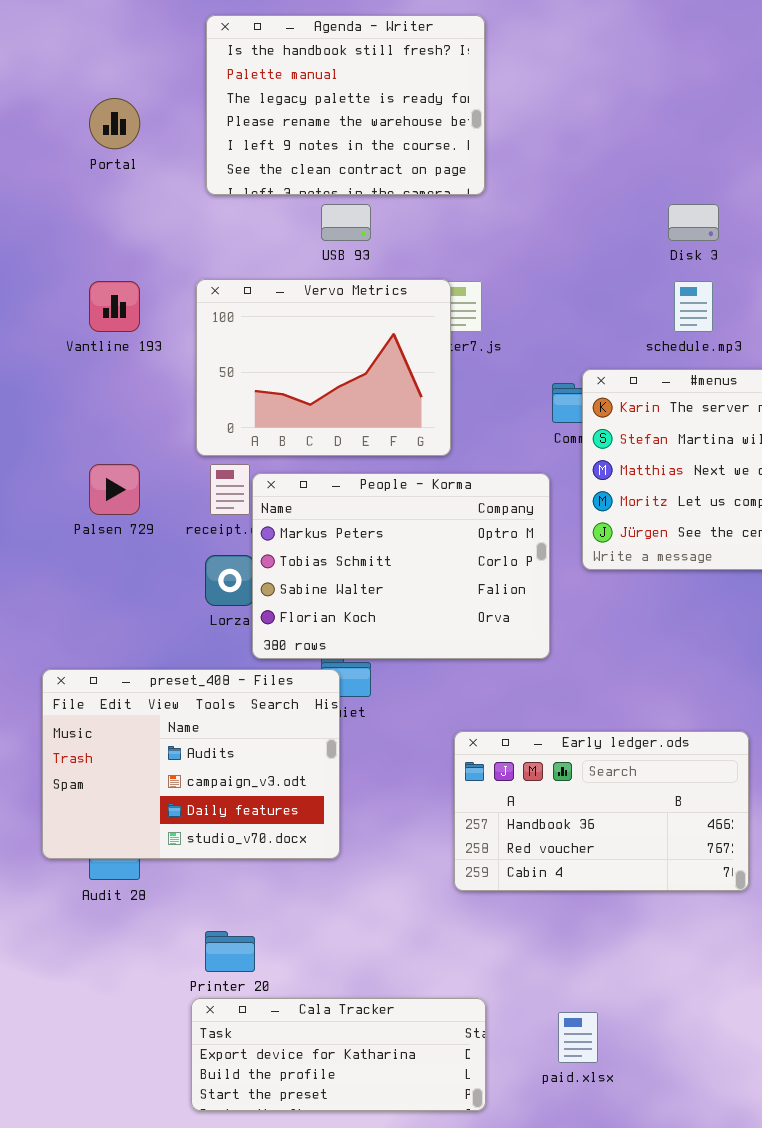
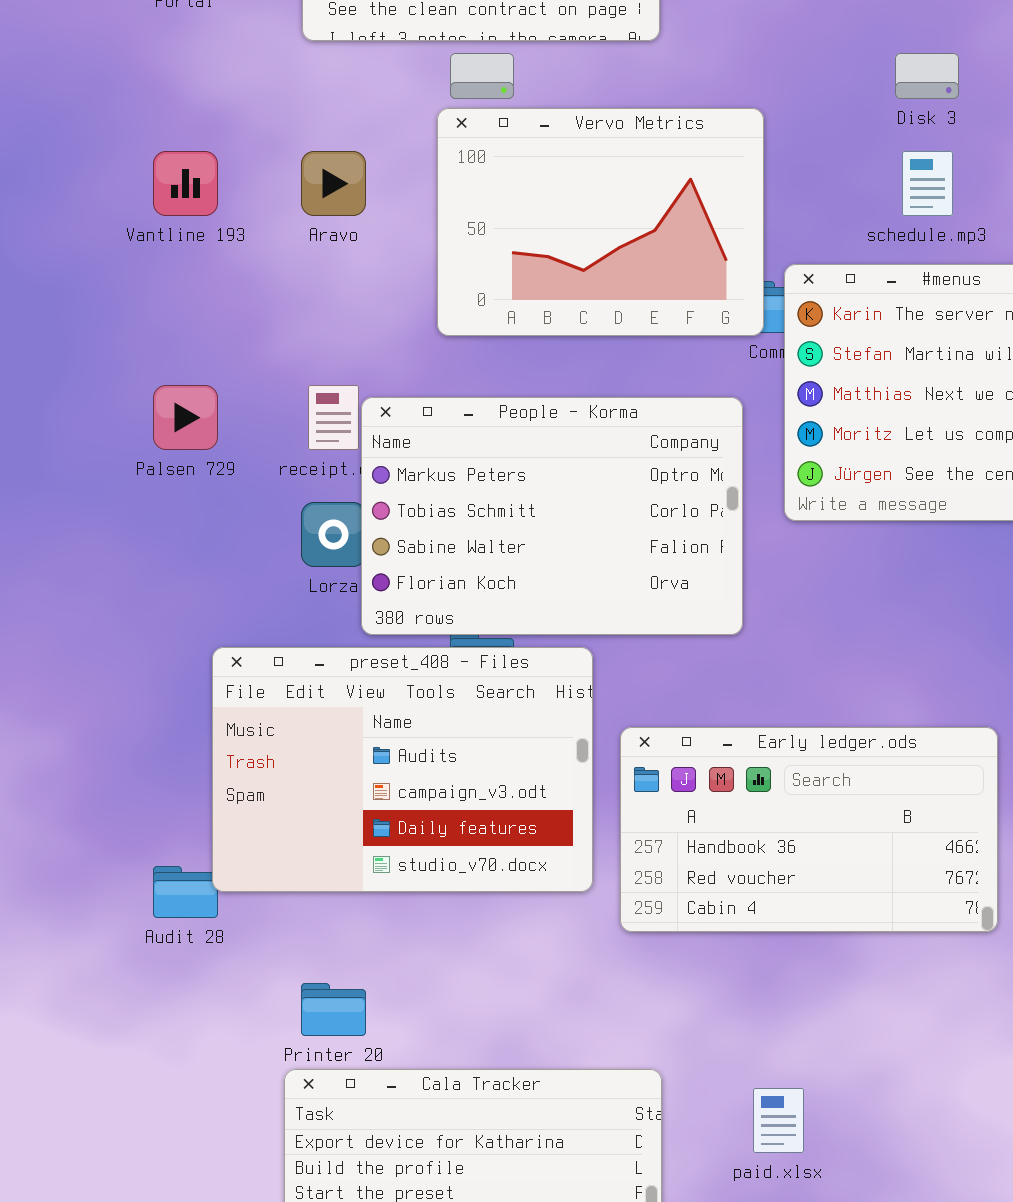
Vervo Metrics: [196,279,451,456] -> [437,108,764,336], moved
preset_408 - Files: [42,669,340,859] -> [212,647,593,892], moved

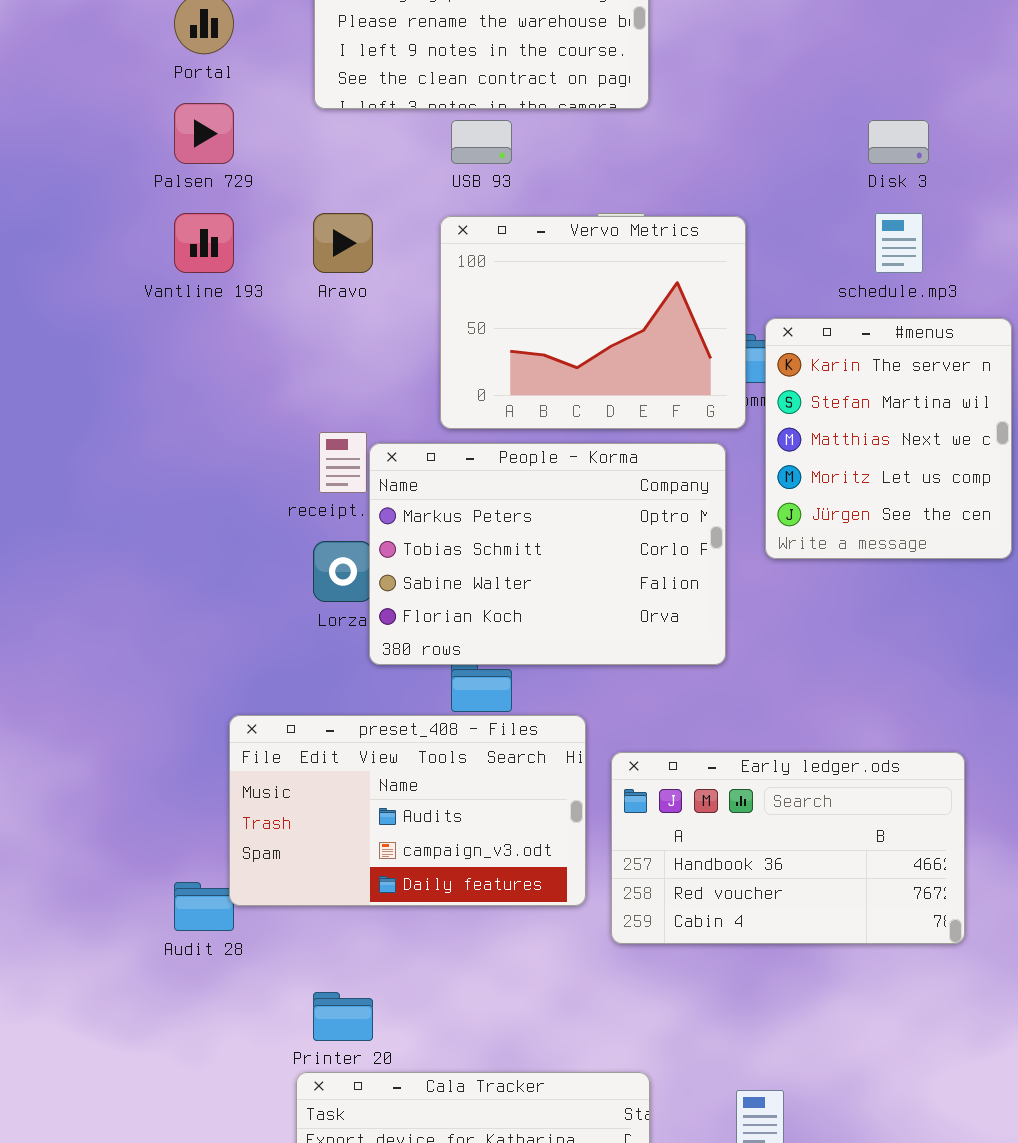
Vervo Metrics: [437,108,764,336] -> [440,216,746,429], moved
Palsen 729: [153,385,218,450] -> [174,103,234,164], moved
preset_408 - Files: [212,647,593,892] -> [229,715,586,906], resized

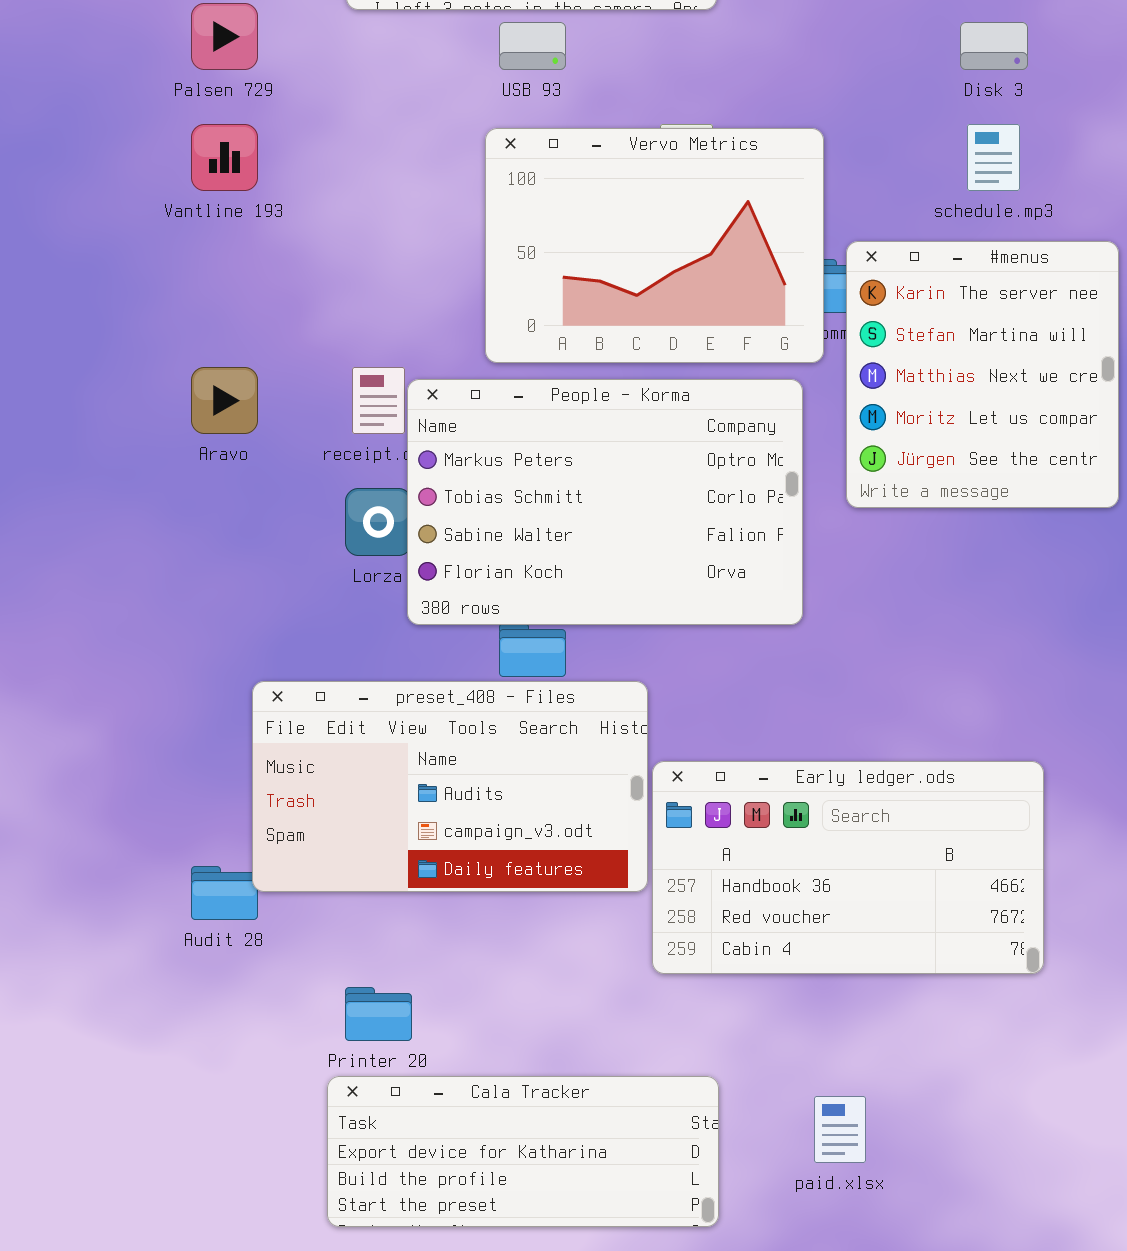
Aravo: [313,213,373,273] -> [191,367,258,434], moved
Early ledger.ods: [611,752,965,944] -> [652,761,1044,974], moved

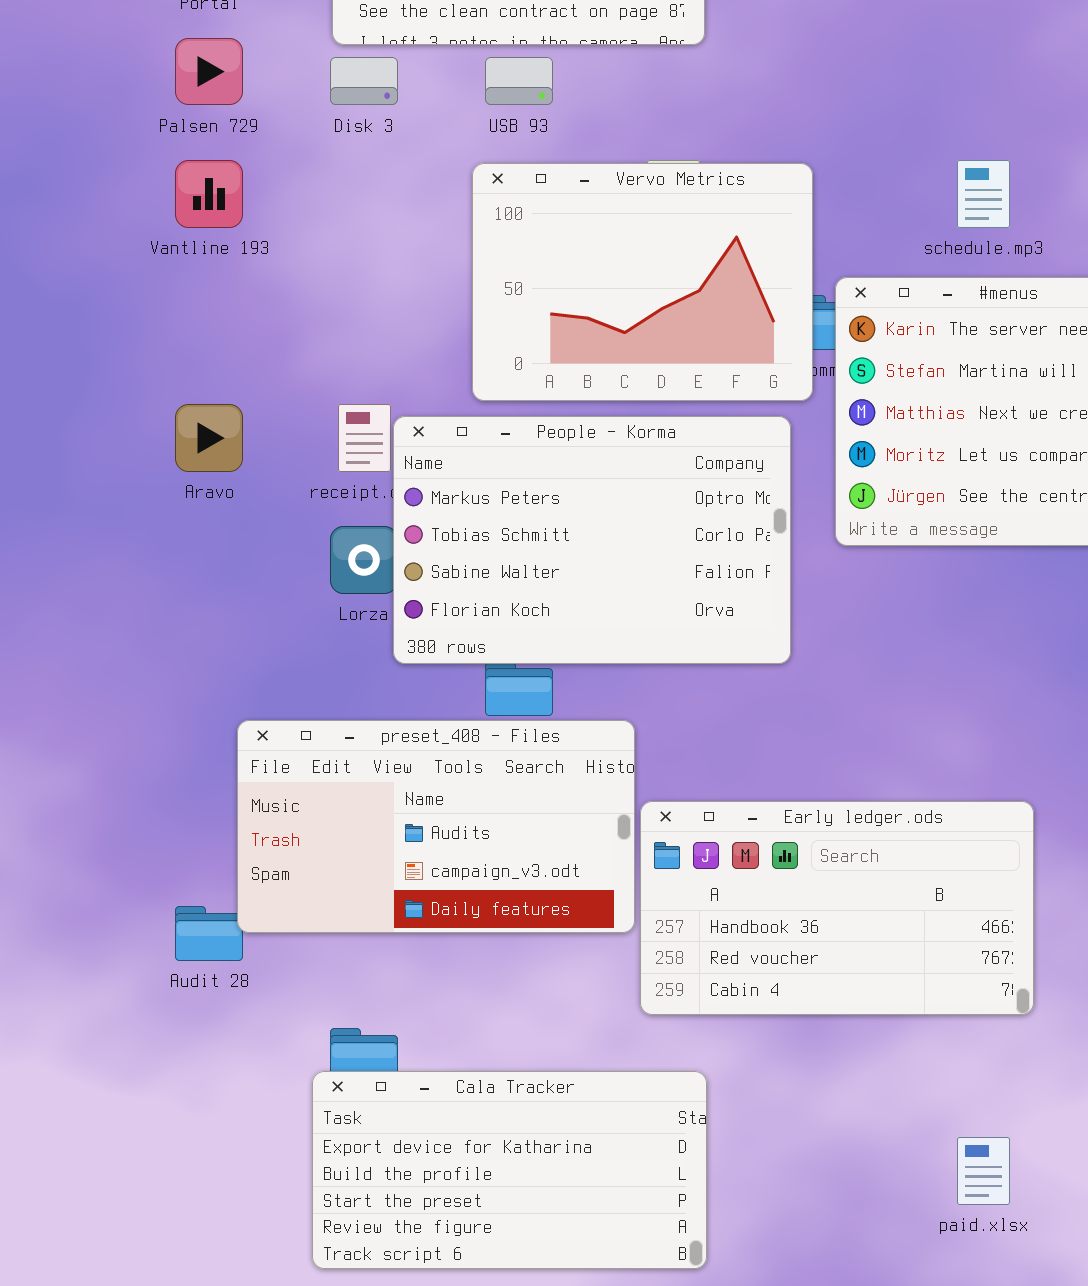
Disk 3: [960,22,1028,70] -> [330,57,398,105], moved
Cala Tracker: [327,1076,719,1227] -> [312,1071,707,1269], resized
paid.xlsx: [814,1096,866,1163] -> [957,1137,1010,1205], moved

